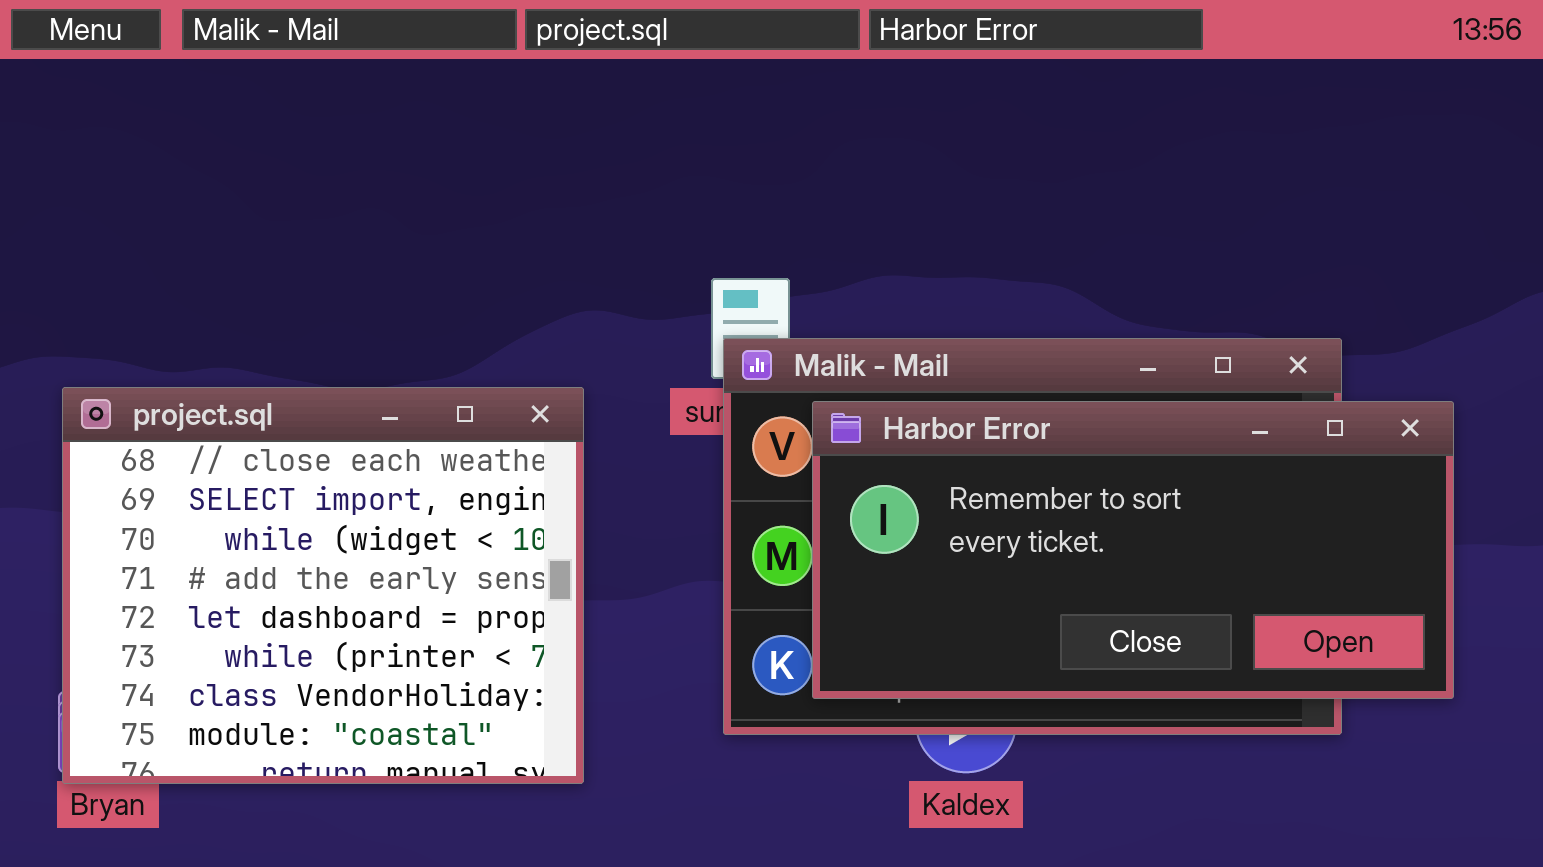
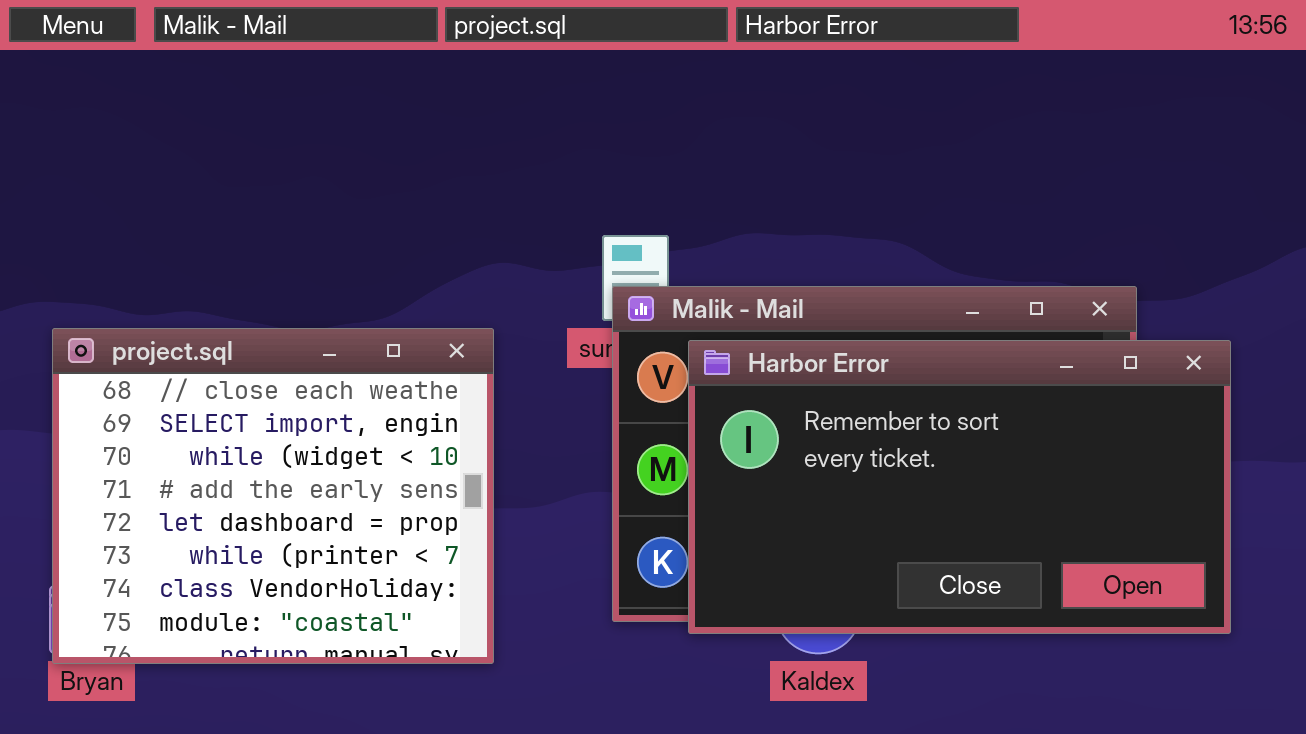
Harbor Error: [812,401,1454,699] -> [688,340,1231,634], resized

